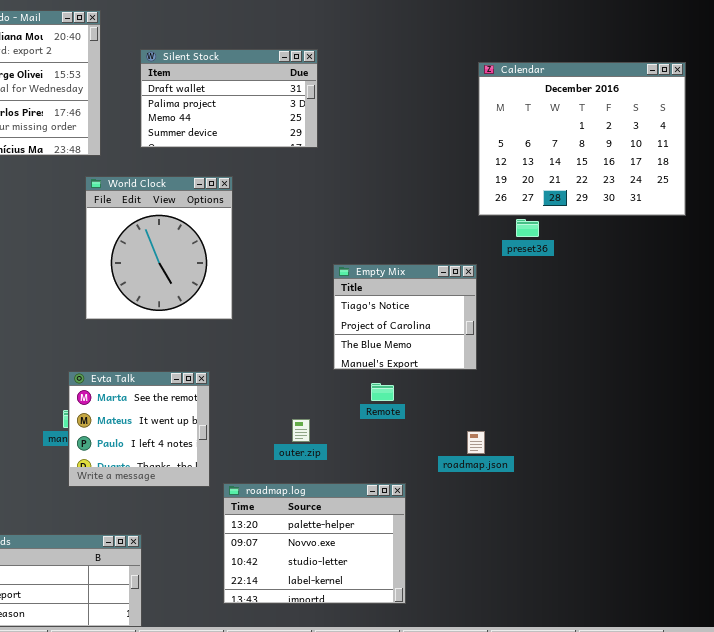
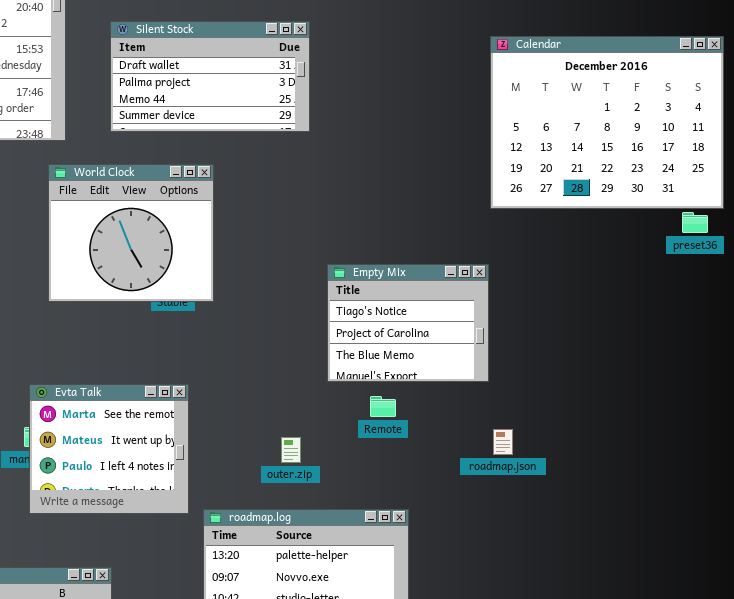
World Clock: [85,176,233,320] -> [48,164,214,302], resized
preset36: [516,219,539,237] -> [682,212,708,233], moved
roadmap.json: [467,431,485,454] -> [493,429,513,455], moved

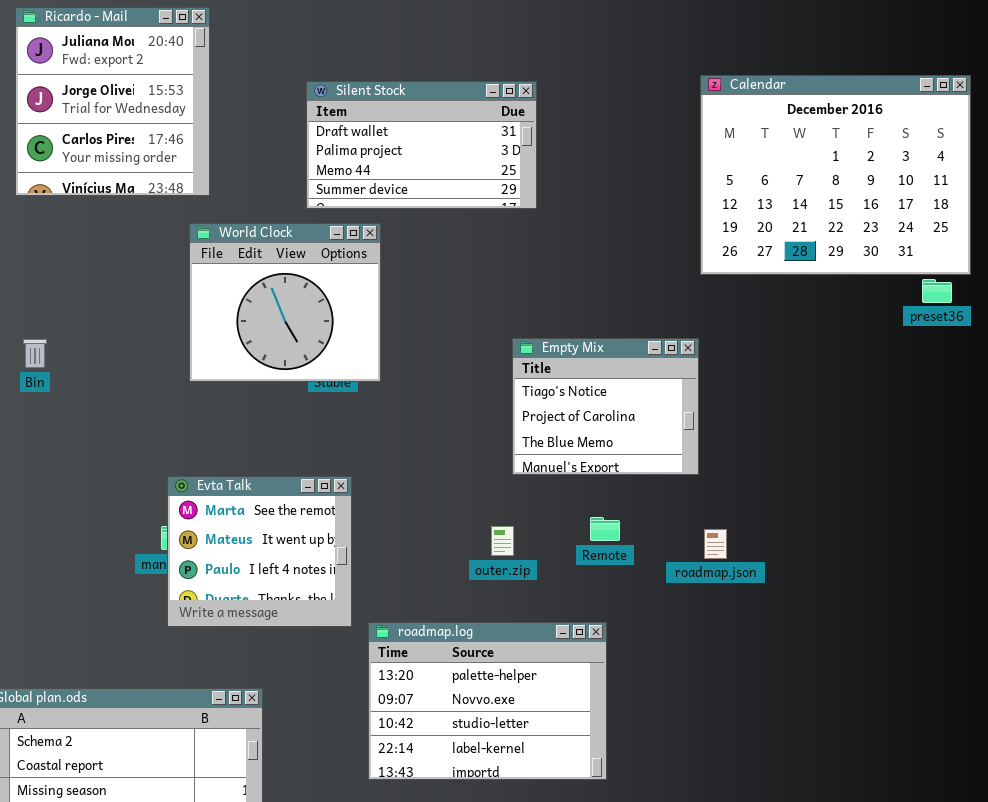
Silent Stock: [110,21,310,132] -> [306,81,537,209], moved
Remote: [370,396,396,417] -> [590,517,620,541], moved
outer.zip: [281,437,301,463] -> [491,526,514,556], moved

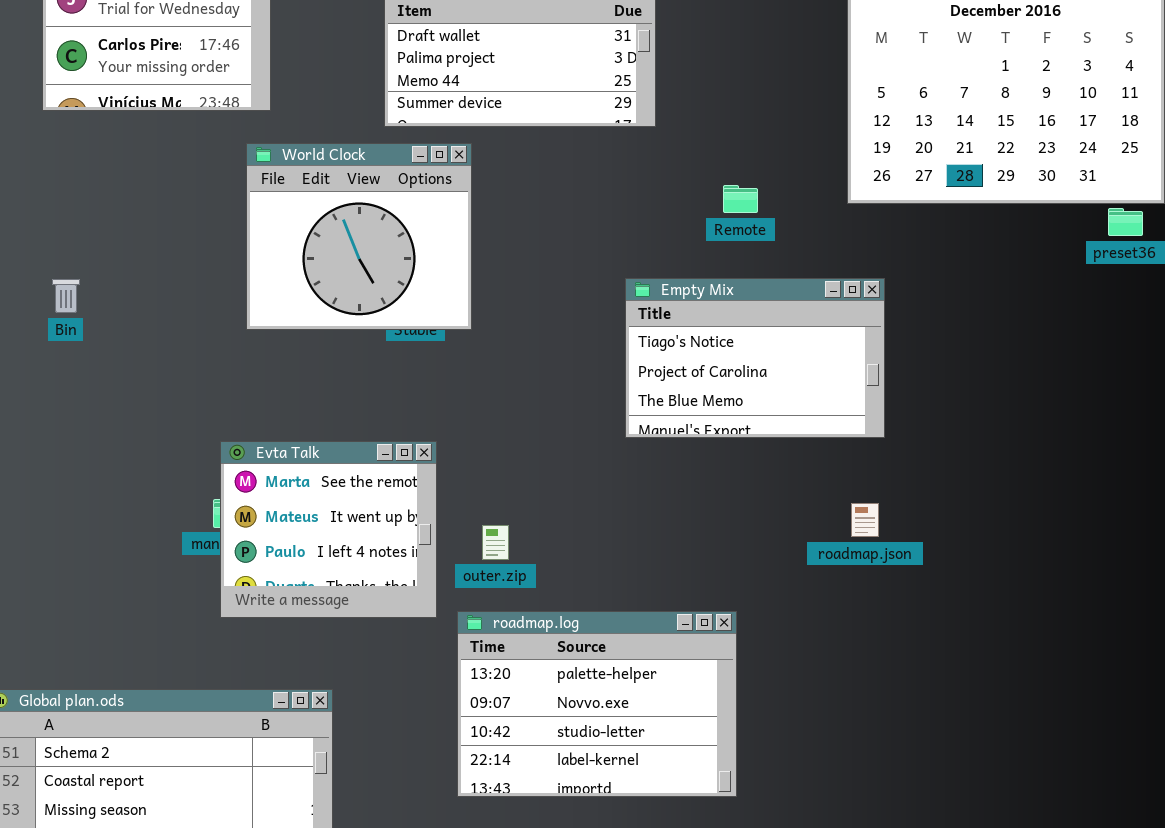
Empty Mix: [512,338,699,475] -> [625,278,885,438], resized
Remote: [590,517,620,541] -> [723,185,758,213], moved
outer.zip: [491,526,514,556] -> [482,525,509,560], moved

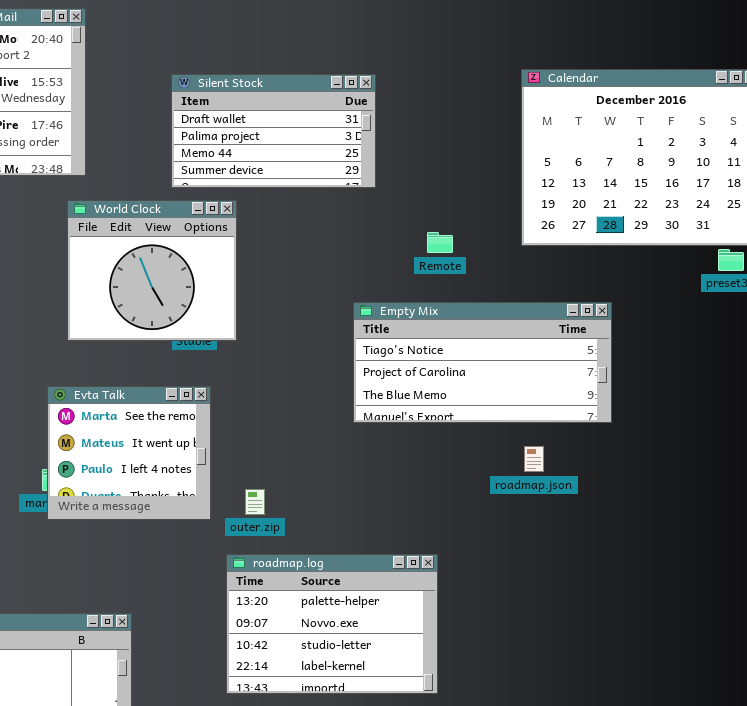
Empty Mix: [625,278,885,438] -> [353,302,612,423], resized
Evta Talk: [220,441,437,618] -> [47,386,211,520], moved
roadmap.json: [851,503,879,537] -> [524,446,544,472], moved

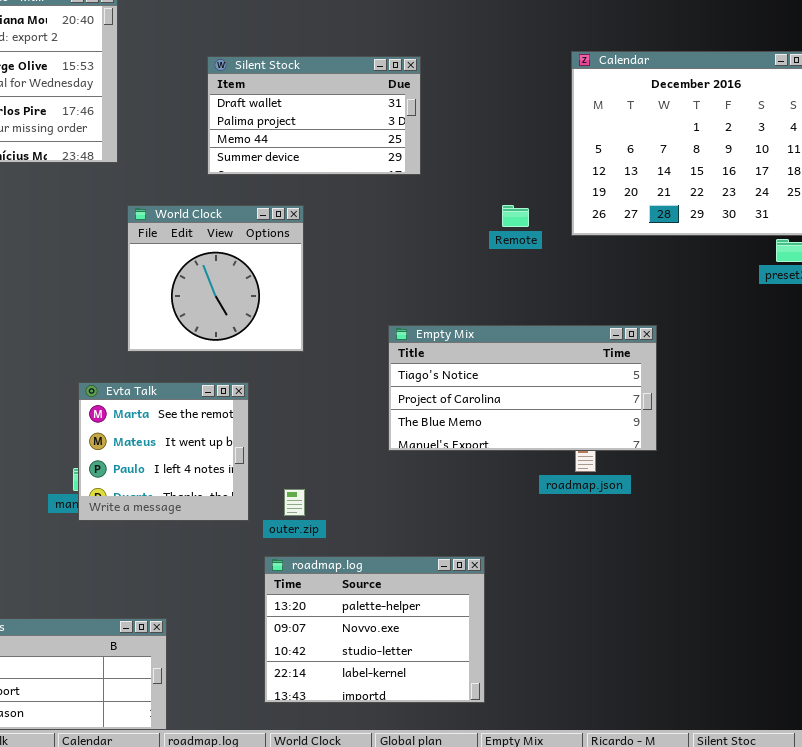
World Clock: [67,200,237,341] -> [127,205,304,352], moved
Remote: [427,232,453,253] -> [502,205,529,227], moved
Empty Mix: [353,302,612,423] -> [388,325,657,451], moved

